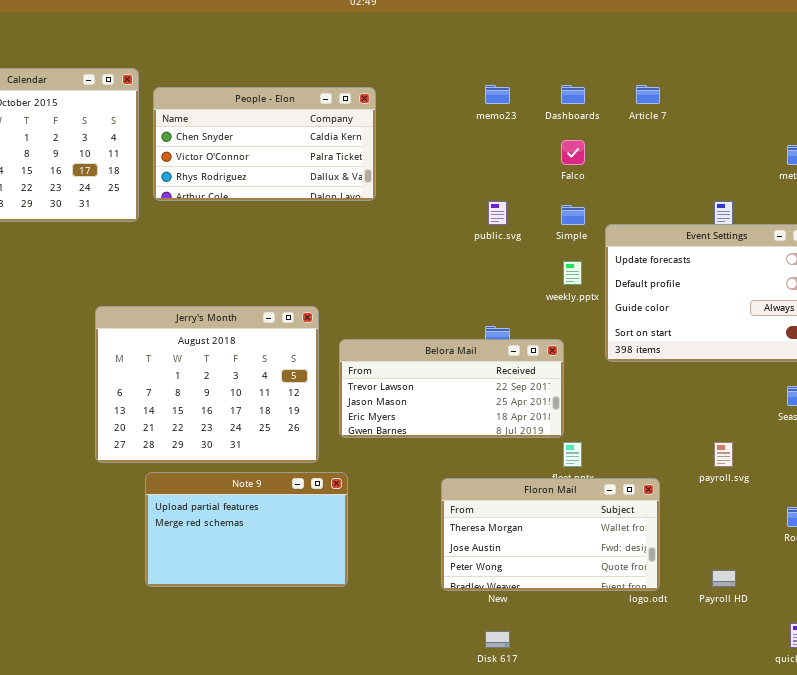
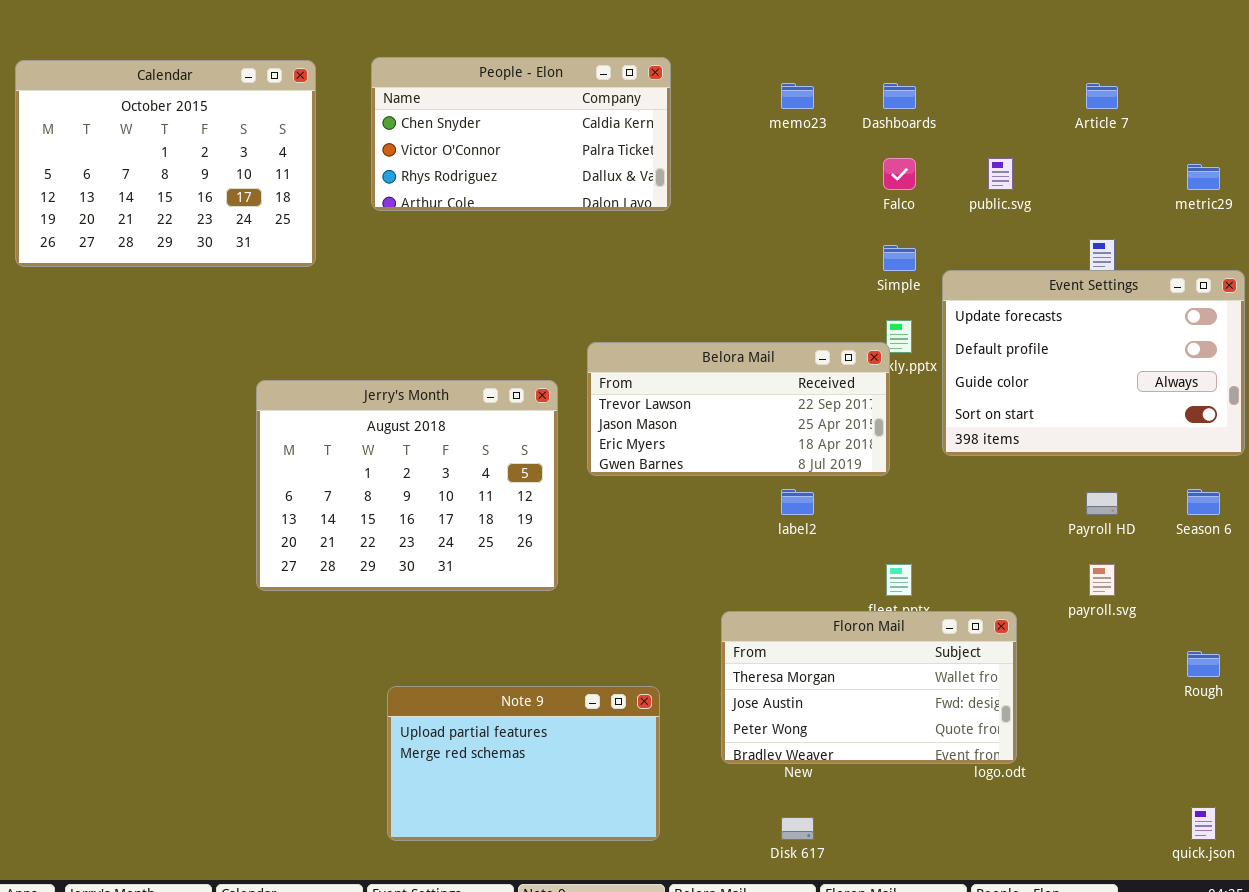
Article 7: [636,85,660,104] -> [1086,83,1118,109], moved
People - Elon: [153,87,376,201] -> [371,57,671,211], moved
public.svg: [488,201,507,225] -> [988,158,1013,190], moved
Belora Mail: [339,339,564,438] -> [587,342,890,476], moved
Note 9: [145,472,348,587] -> [387,686,660,841], moved
Payroll HD: [712,570,736,587] -> [1086,492,1118,515], moved

